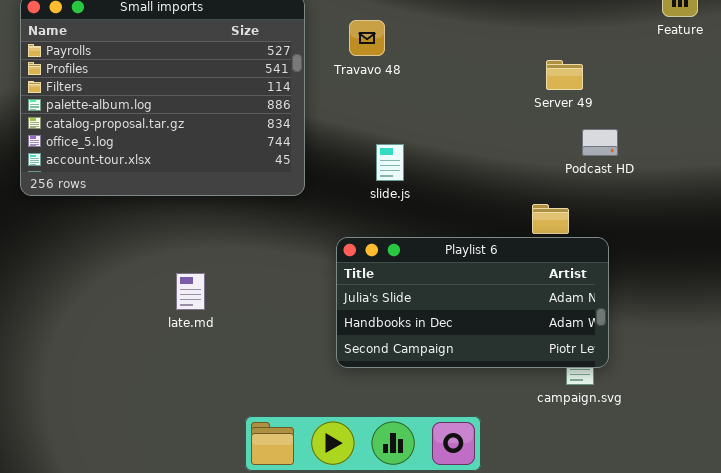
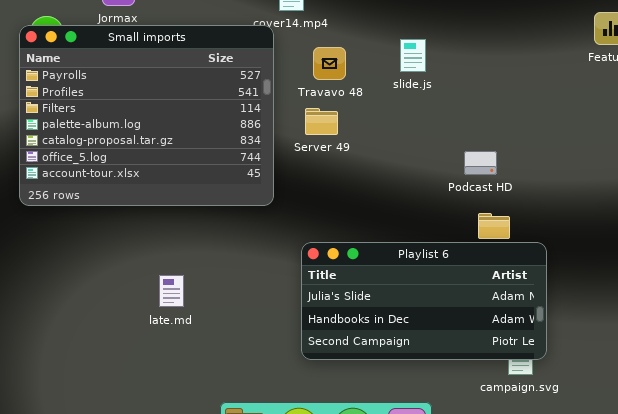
Server 49: [546,60,583,90] -> [305,108,338,135], moved
Podcast HD: [582,129,618,156] -> [464,151,497,175], moved
slide.js: [376,144,404,181] -> [400,39,426,72], moved

